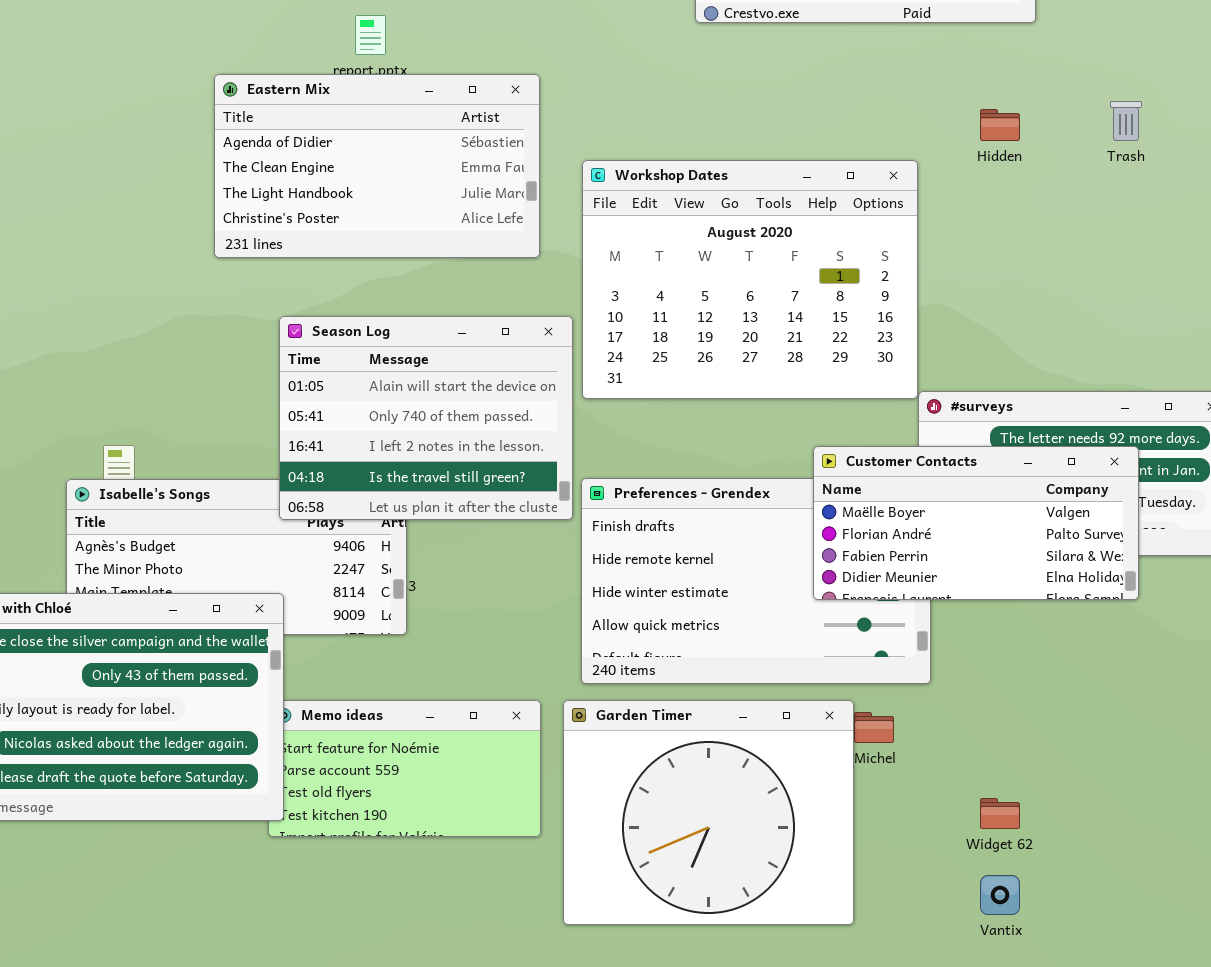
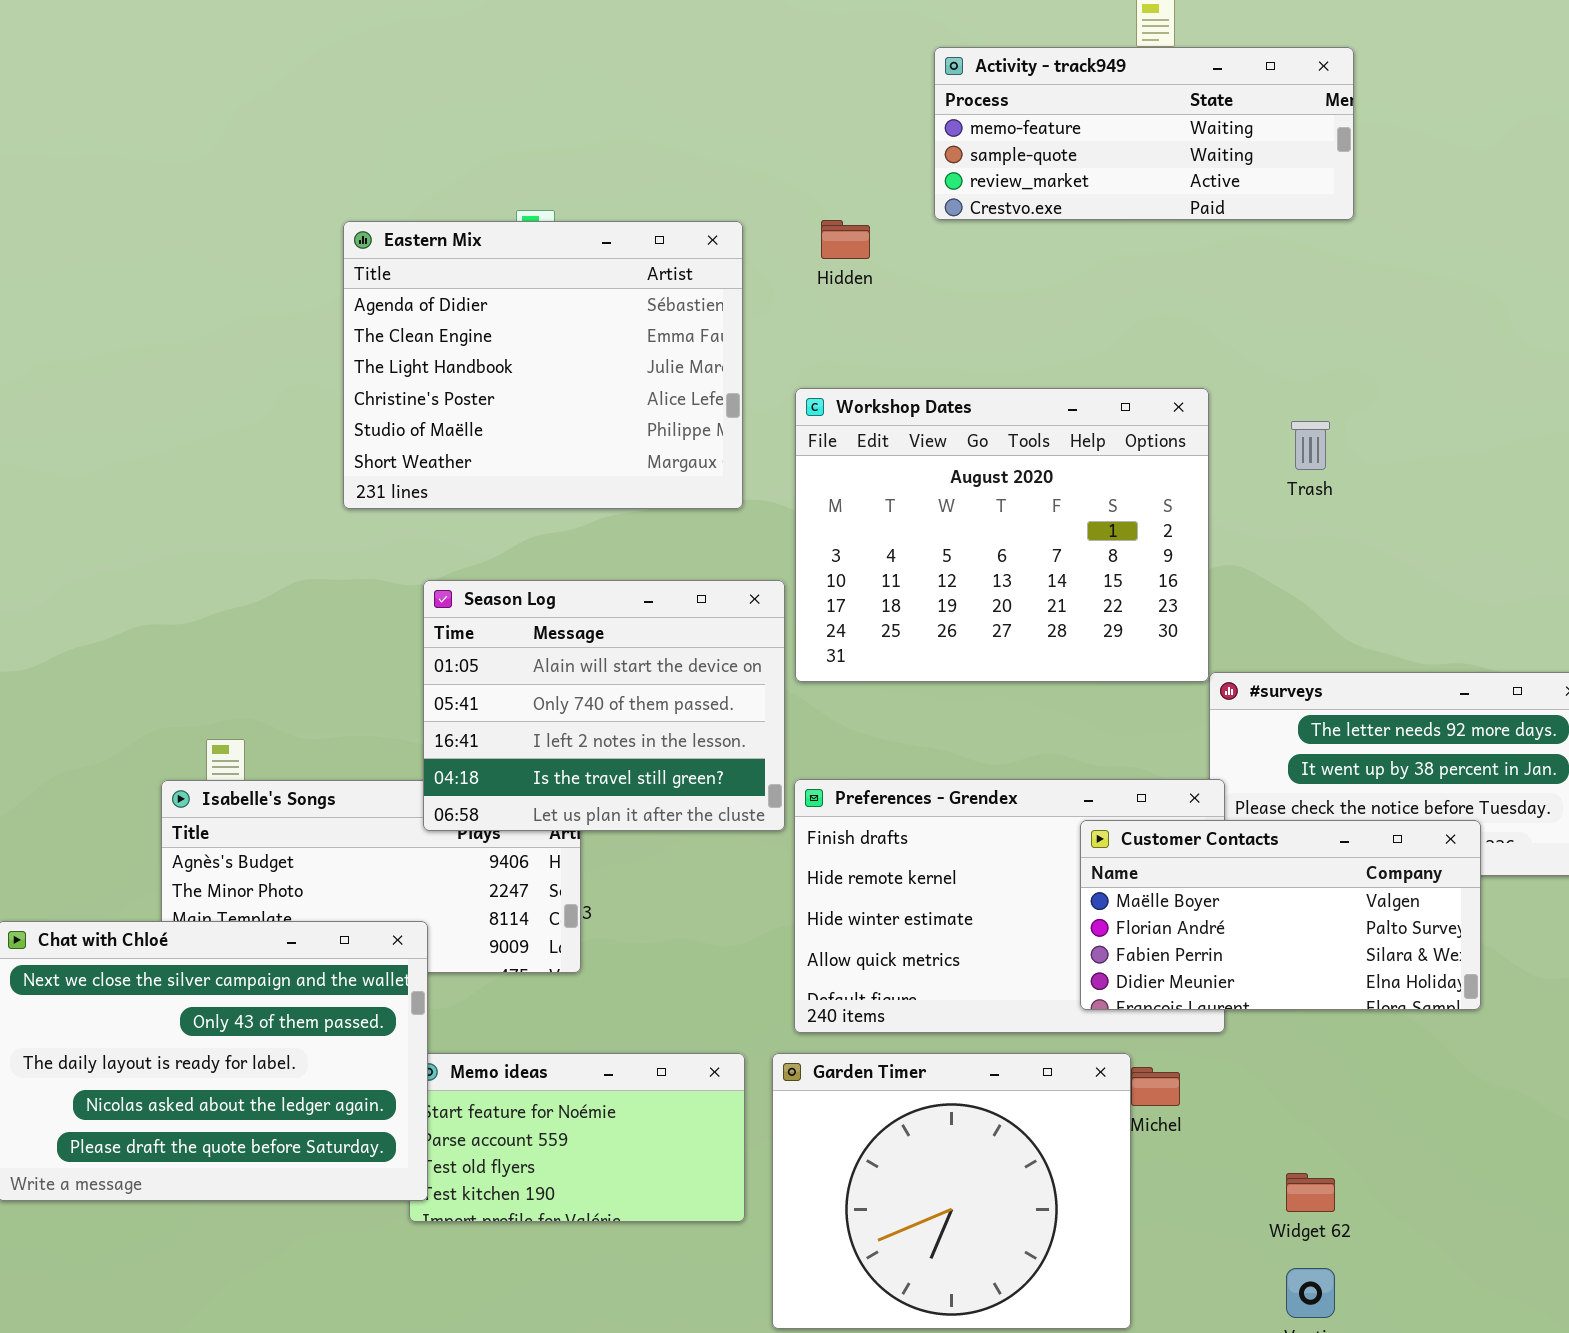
Eastern Mix: [214,74,540,258] -> [343,221,743,509], resized
Trash: [1110,101,1142,141] -> [1291,421,1330,470], moved
Hidden: [980,109,1020,141] -> [821,220,870,259], moved
Customer Contacts: [813,446,1139,600] -> [1080,820,1481,1010], moved

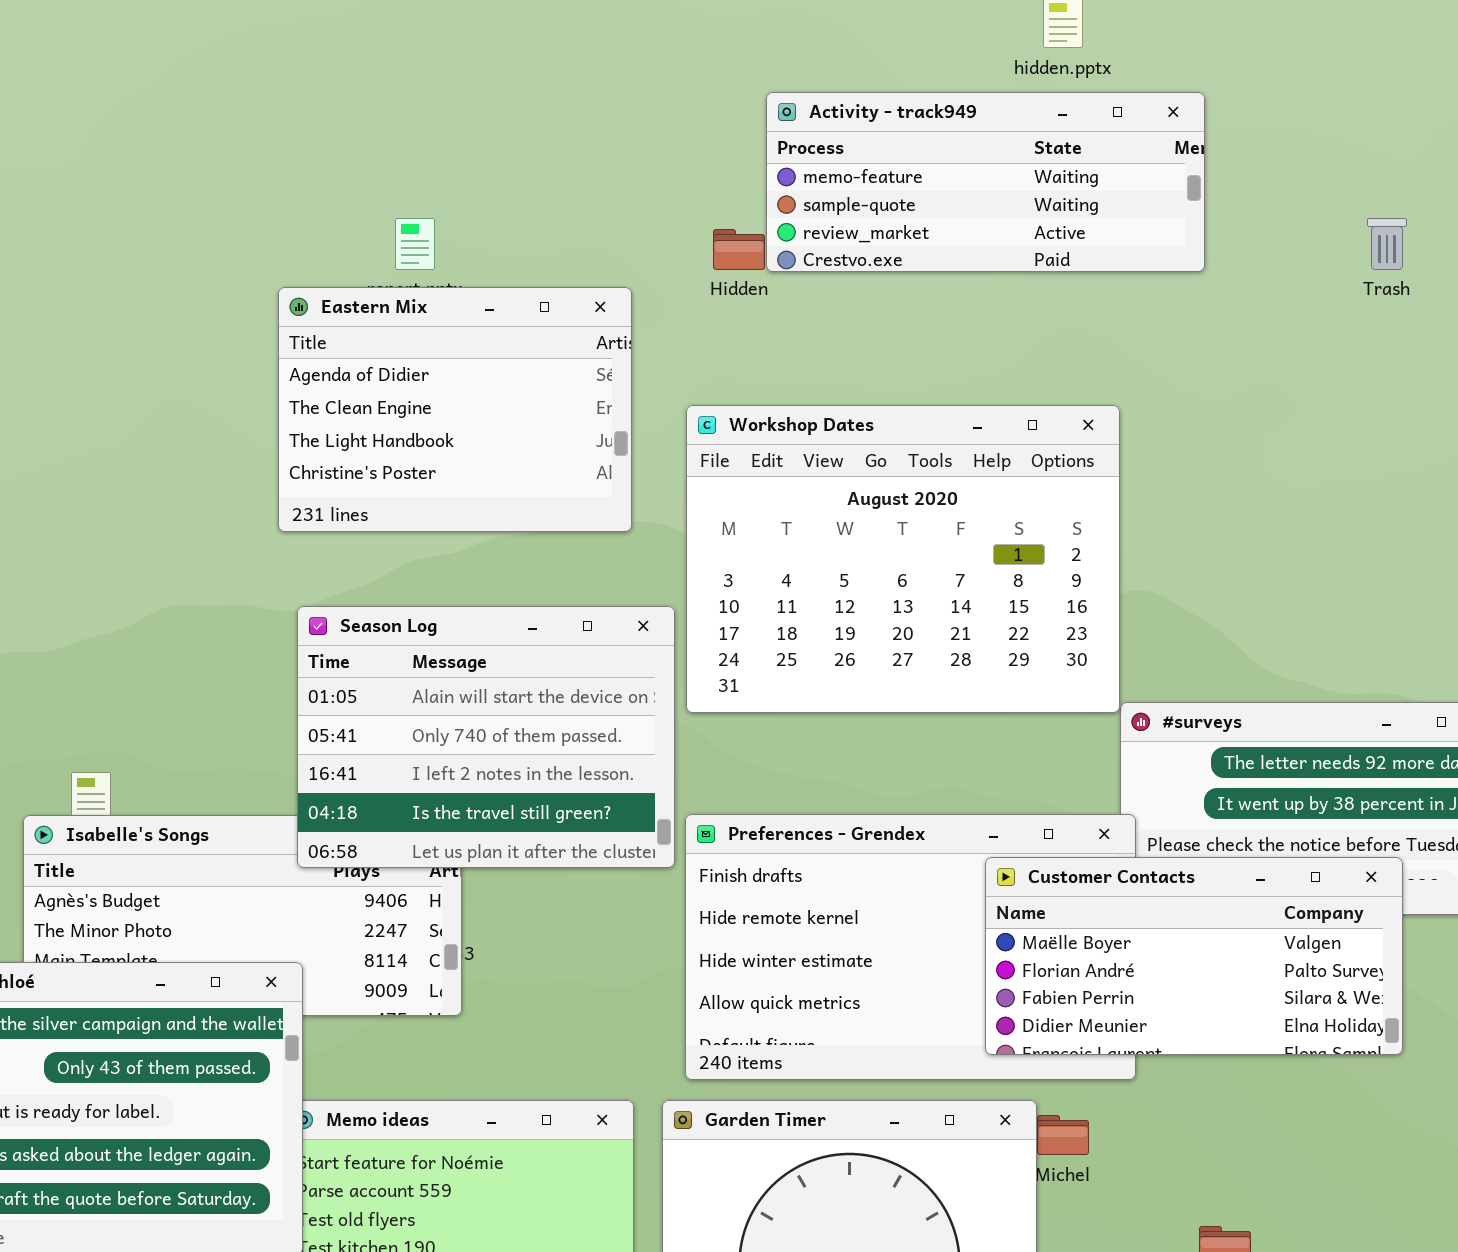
Activity - track949: [934,47,1354,220] -> [766,92,1205,272], moved
Eastern Mix: [343,221,743,509] -> [278,287,632,532], resized
Trash: [1291,421,1330,470] -> [1367,218,1407,270], moved

